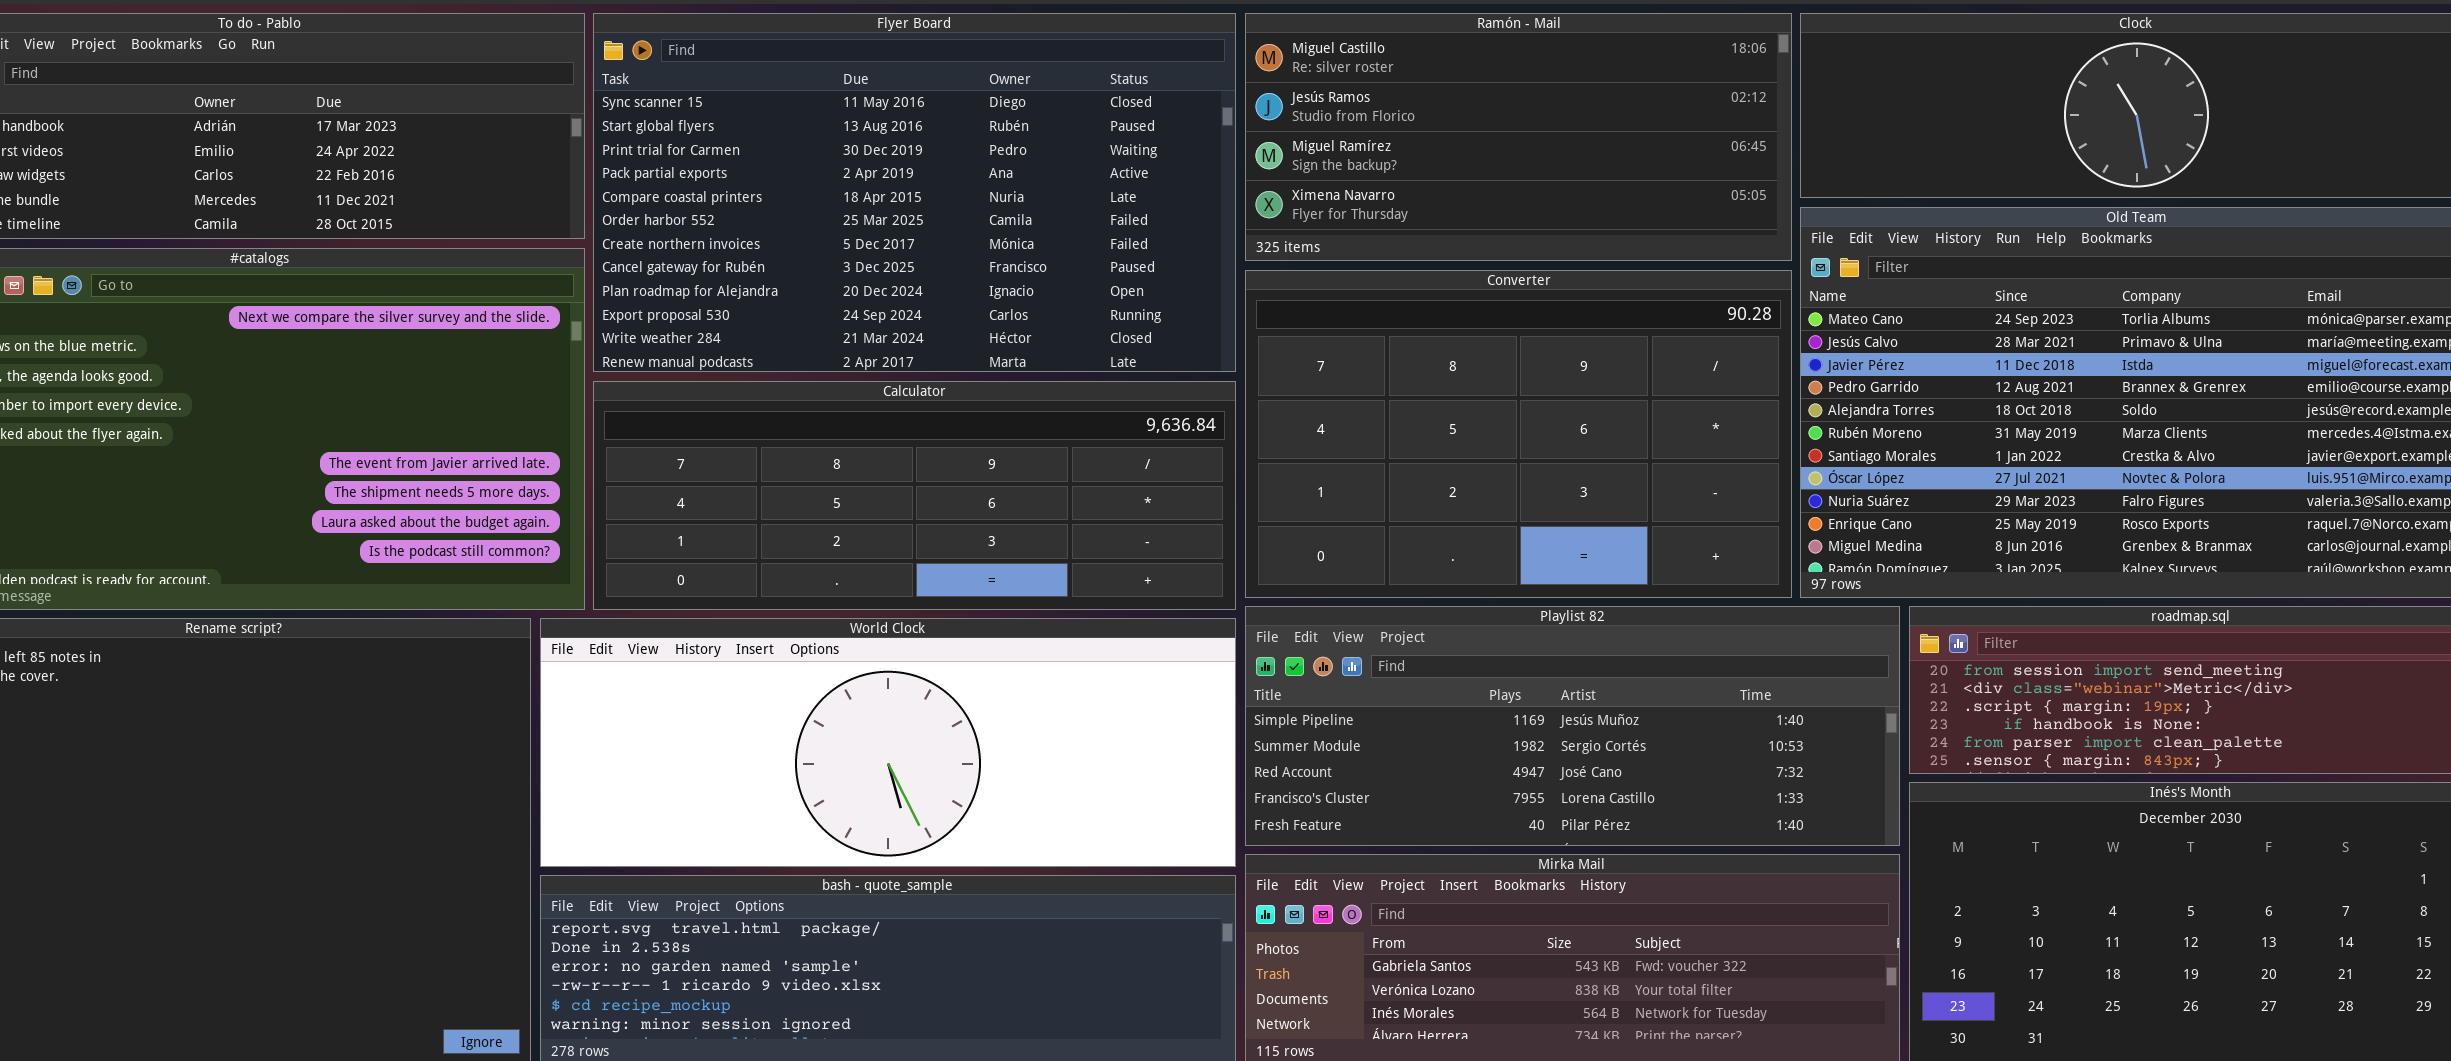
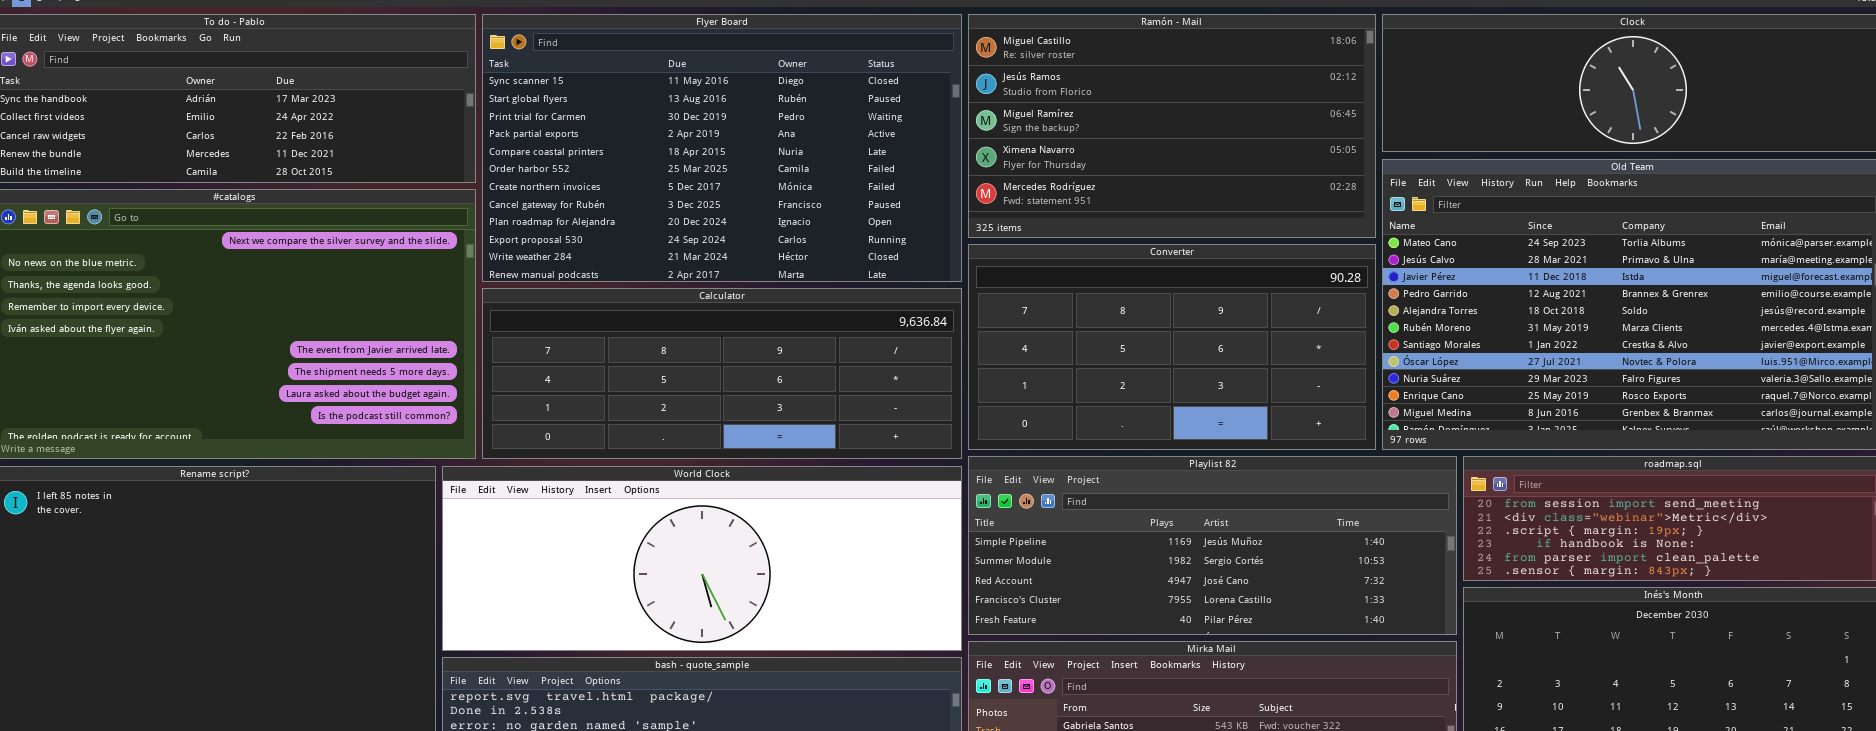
Ramón - Mail: [1245,13,1792,261] -> [968,14,1376,238], resized
Converter: [1245,270,1792,598] -> [968,244,1376,450], resized

